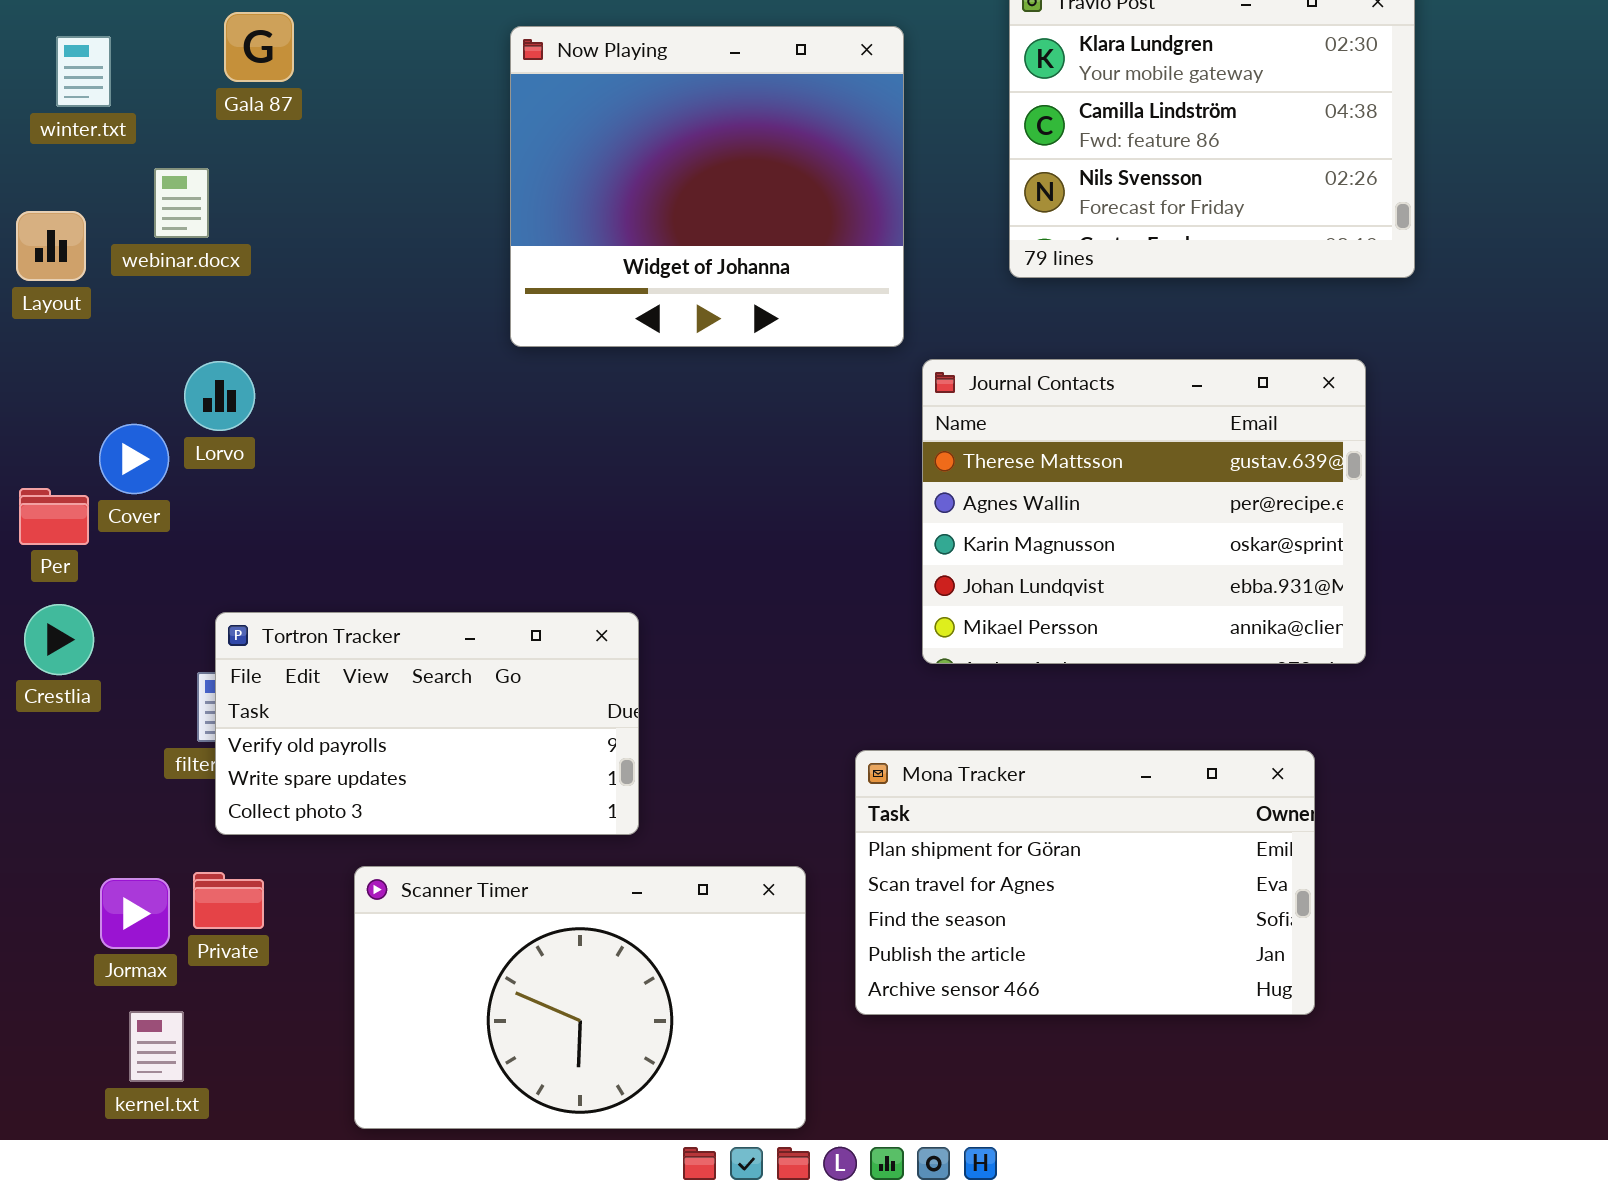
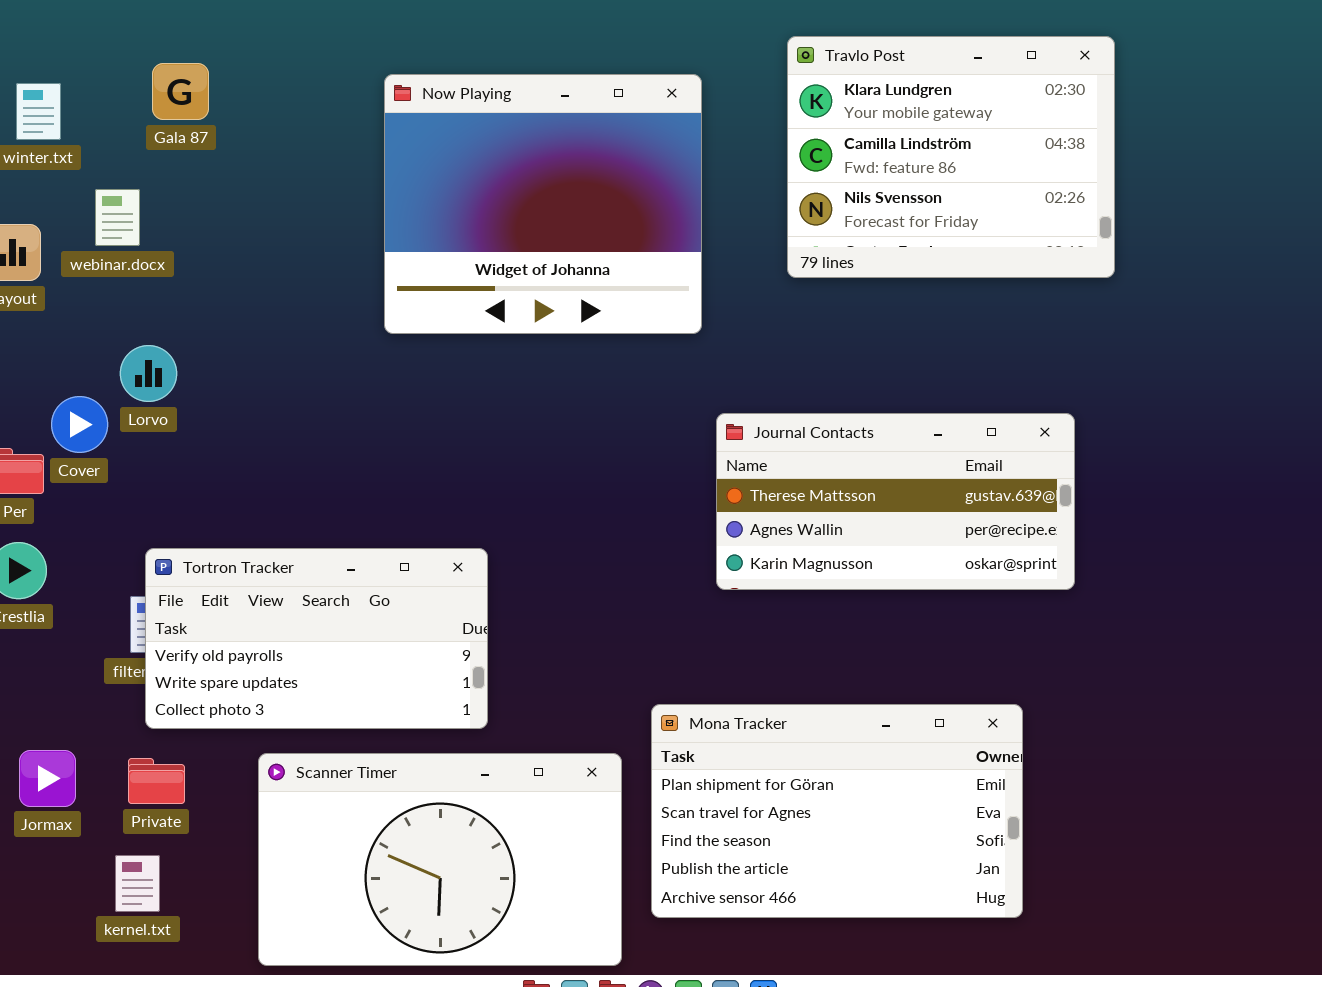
Journal Contacts: [922,359,1366,664] -> [716,413,1075,590], resized
Mona Tracker: [855,750,1315,1015] -> [651,704,1023,918], moved
Jormax: [100,878,170,949] -> [19,750,76,807], moved
kernel.txt: [129,1011,184,1082] -> [115,855,160,912], moved

